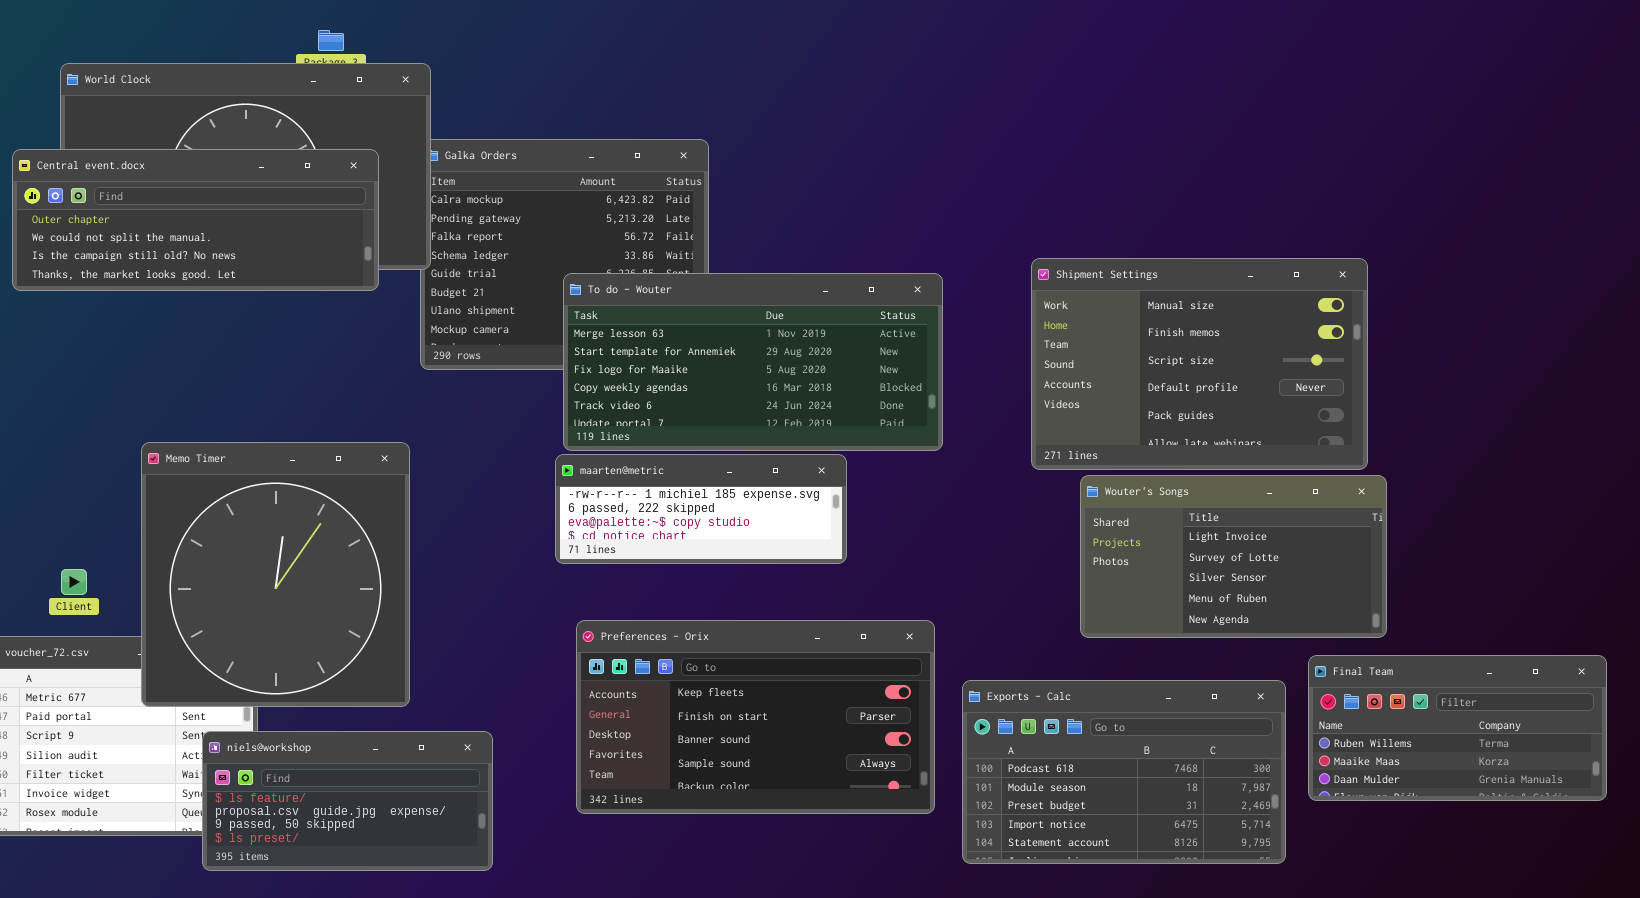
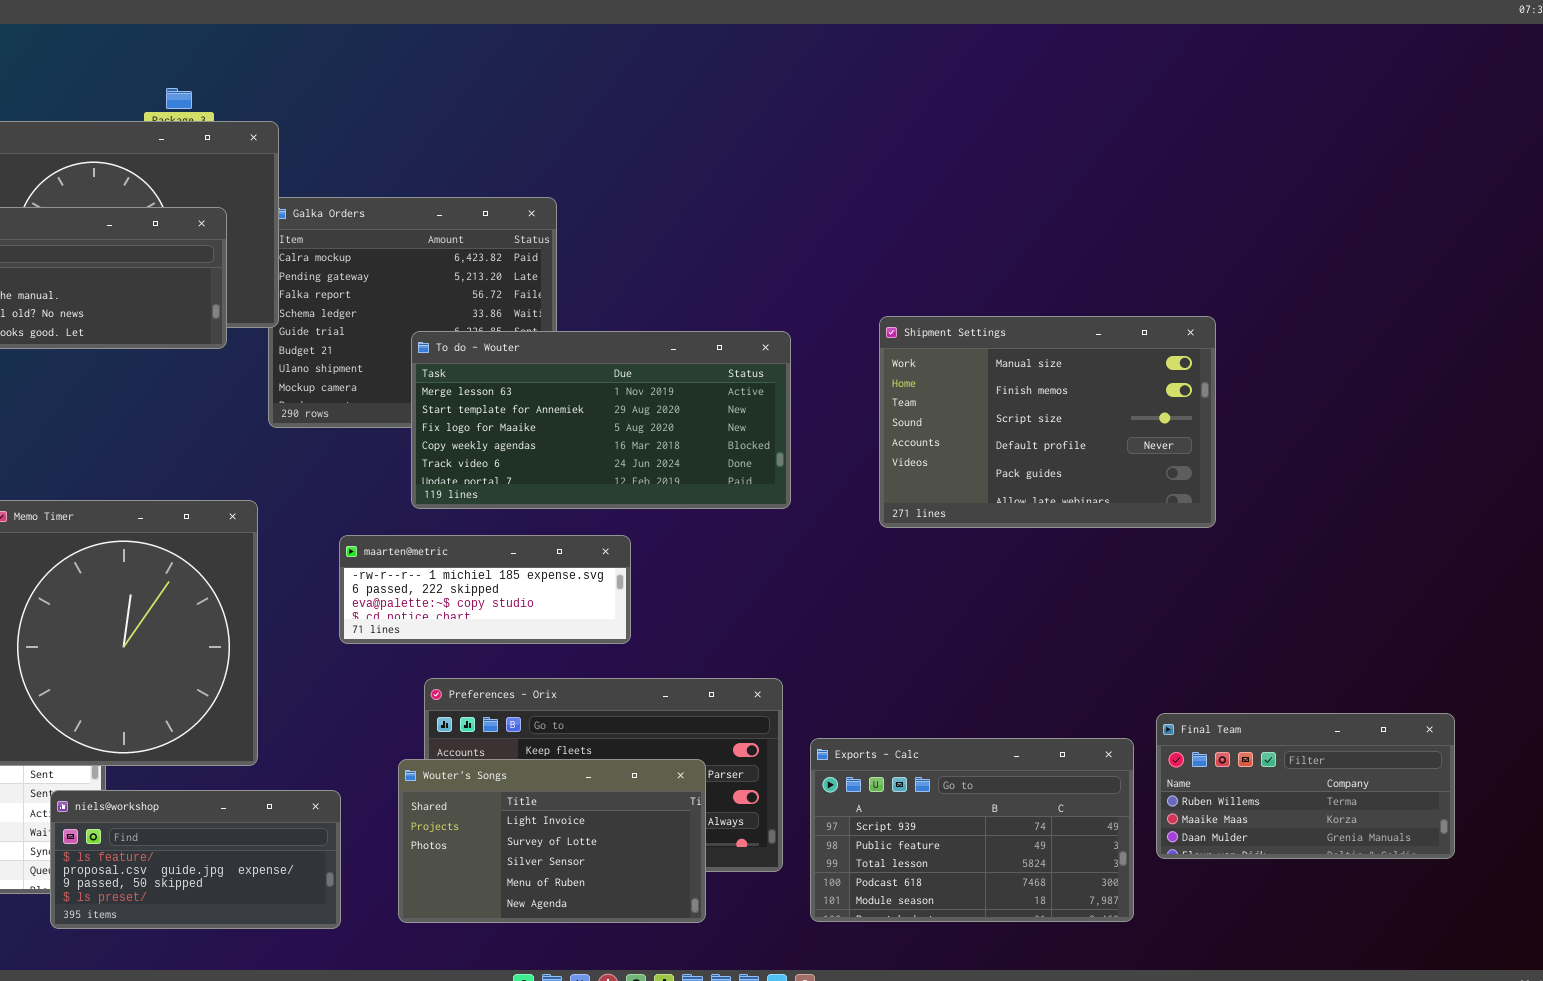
maarten@metric: [555,454,847,564] -> [339,535,631,644], moved
Wouter's Songs: [1080,475,1387,638] -> [398,759,706,923], moved
Exports - Calc: [962,680,1286,864] -> [810,738,1134,922], scrolled up 3 rows

